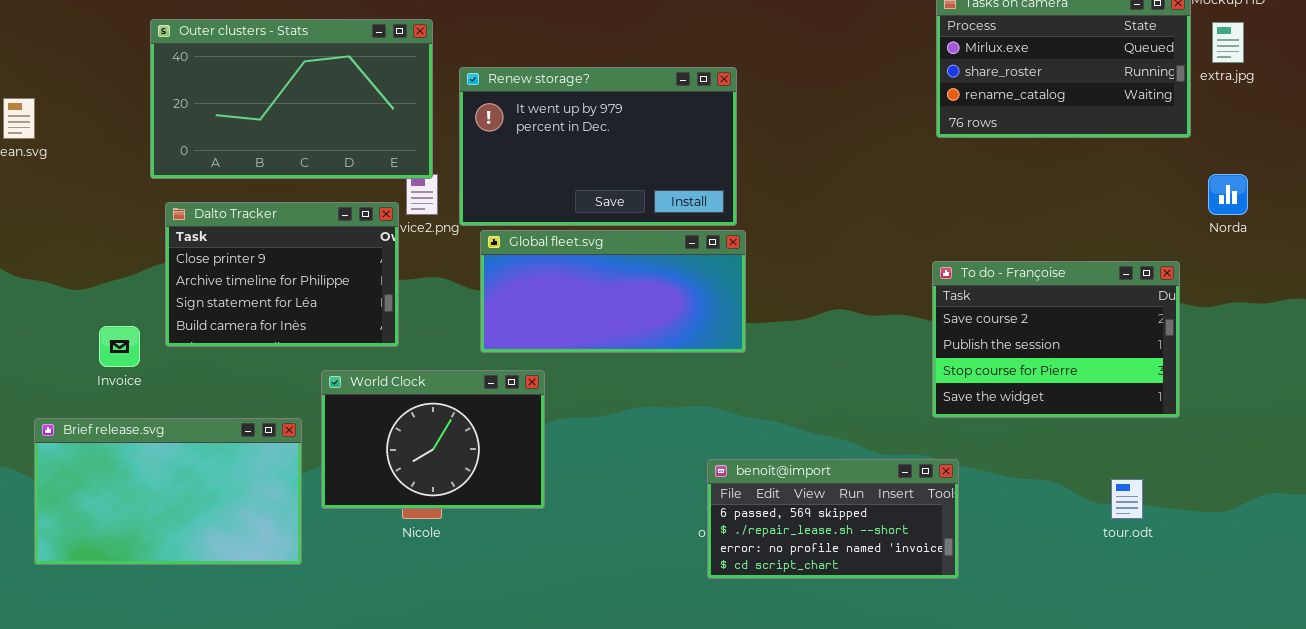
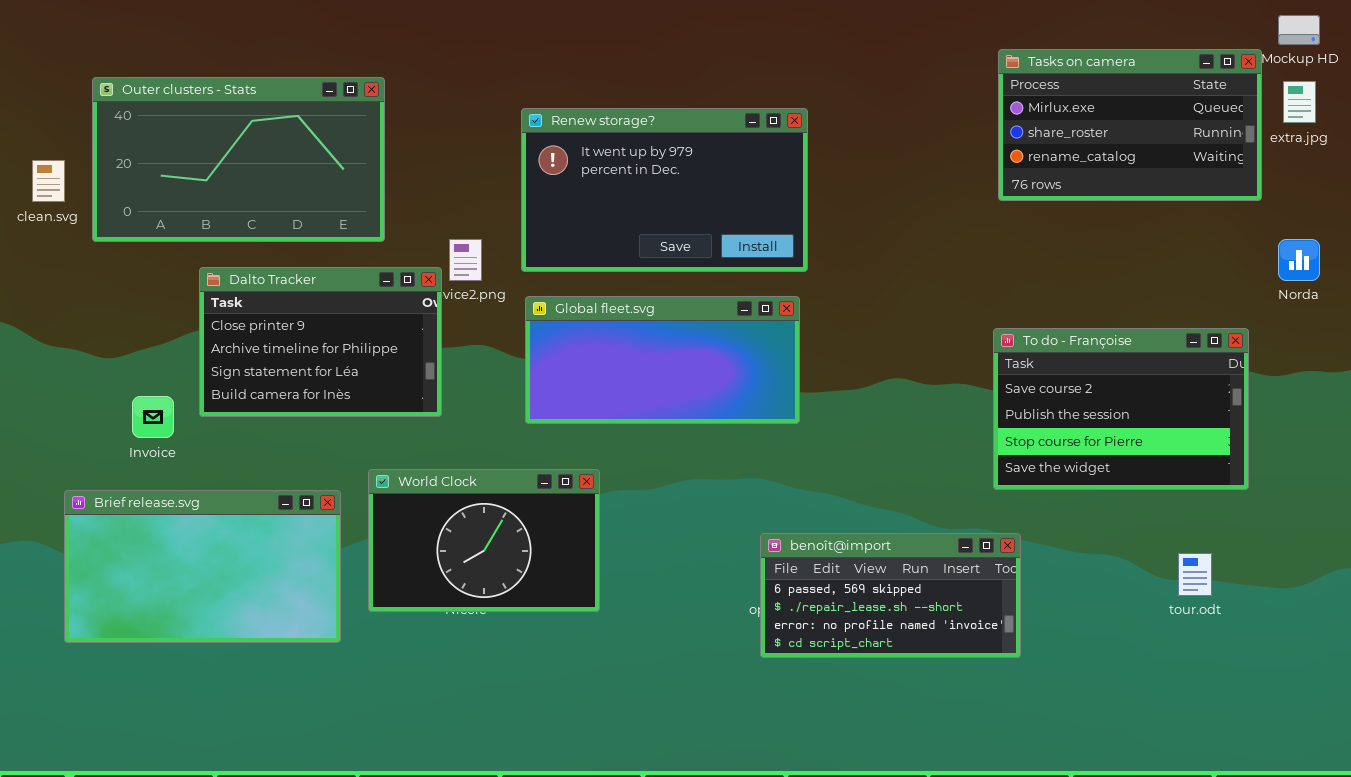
Outer clusters - Stats: [150,19,433,179] -> [92,77,385,242], moved
Renew storage?: [459,67,737,226] -> [521,108,808,272], moved
World Clock: [321,370,545,509] -> [368,469,600,612], moved

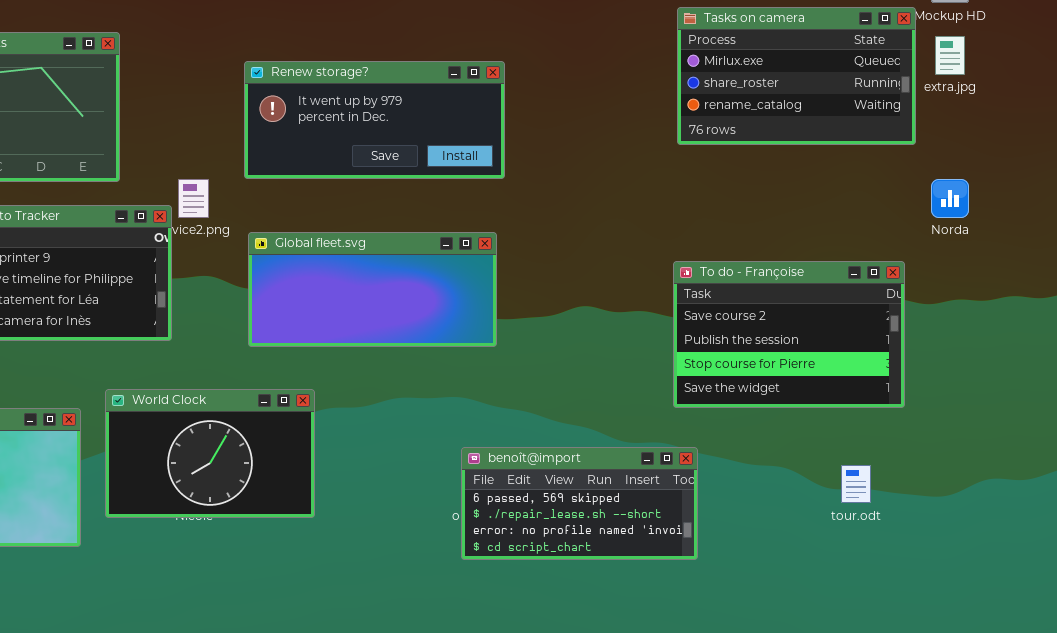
Renew storage?: [521,108,808,272] -> [244,61,505,179], resized

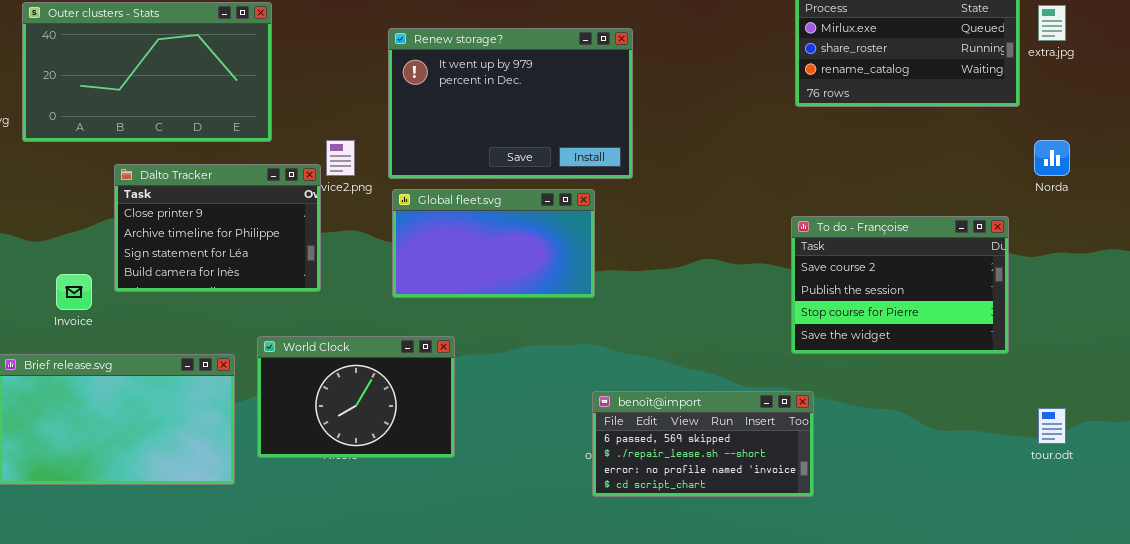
Renew storage?: [244,61,505,179] -> [388,28,633,179], resized
Global fleet.svg: [248,232,497,347] -> [392,189,595,298], resized
tour.odt: [841,465,871,503] -> [1038,408,1066,444], moved

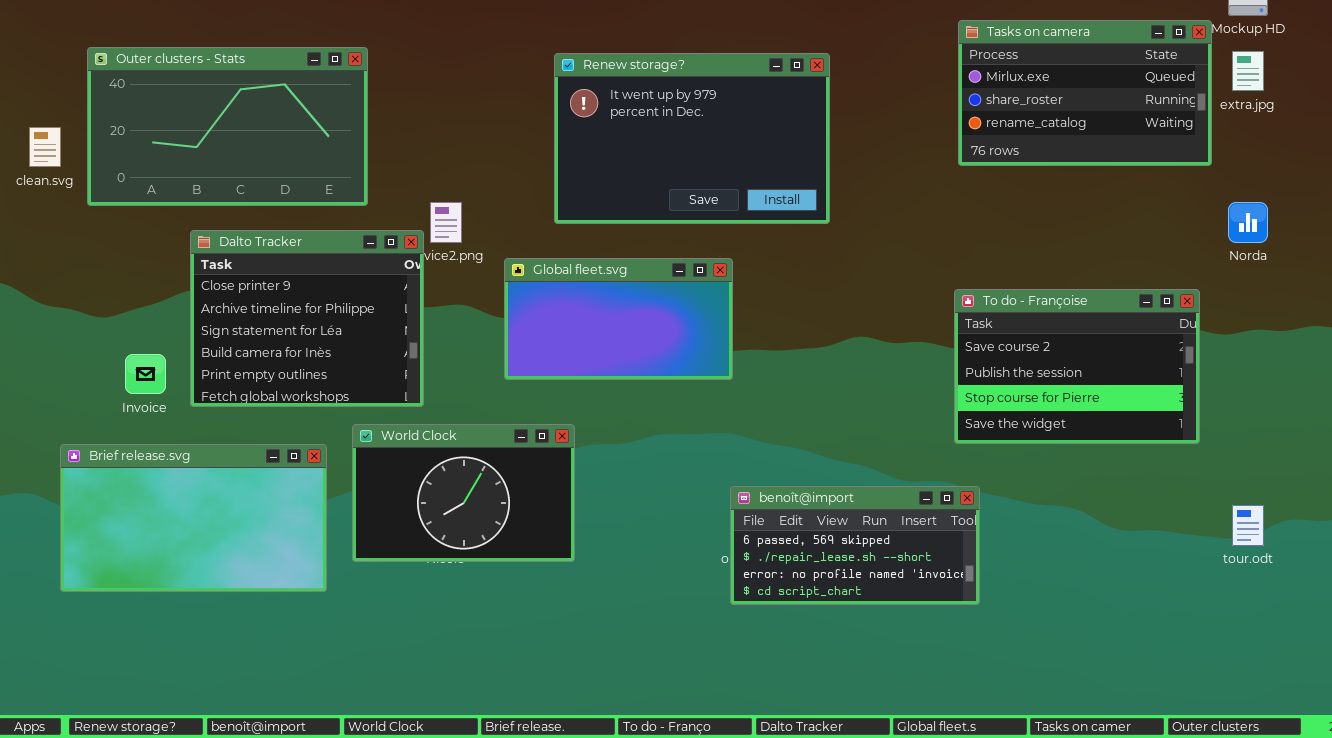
Renew storage?: [388,28,633,179] -> [554,53,830,224], moved
Dalto Tracker: [114,164,321,292] -> [190,230,424,407], resized

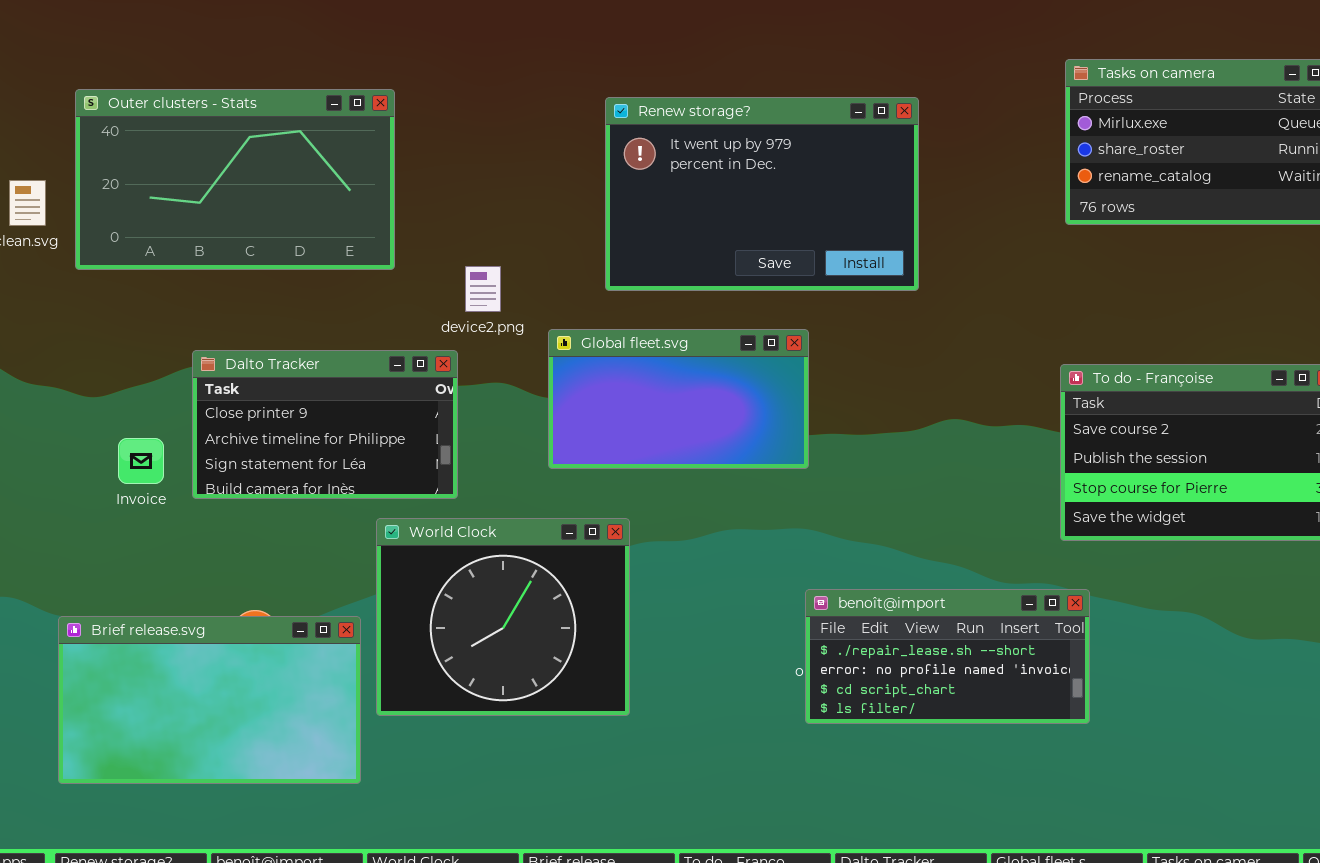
Dalto Tracker: [190,230,424,407] -> [192,350,458,499], resized
World Clock: [352,424,575,562] -> [376,518,630,716], resized
Brief release.svg: [60,444,327,592] -> [58,616,361,784], moved
benoît@import: [730,486,980,605] -> [805,589,1090,724], scrolled down 1 row

